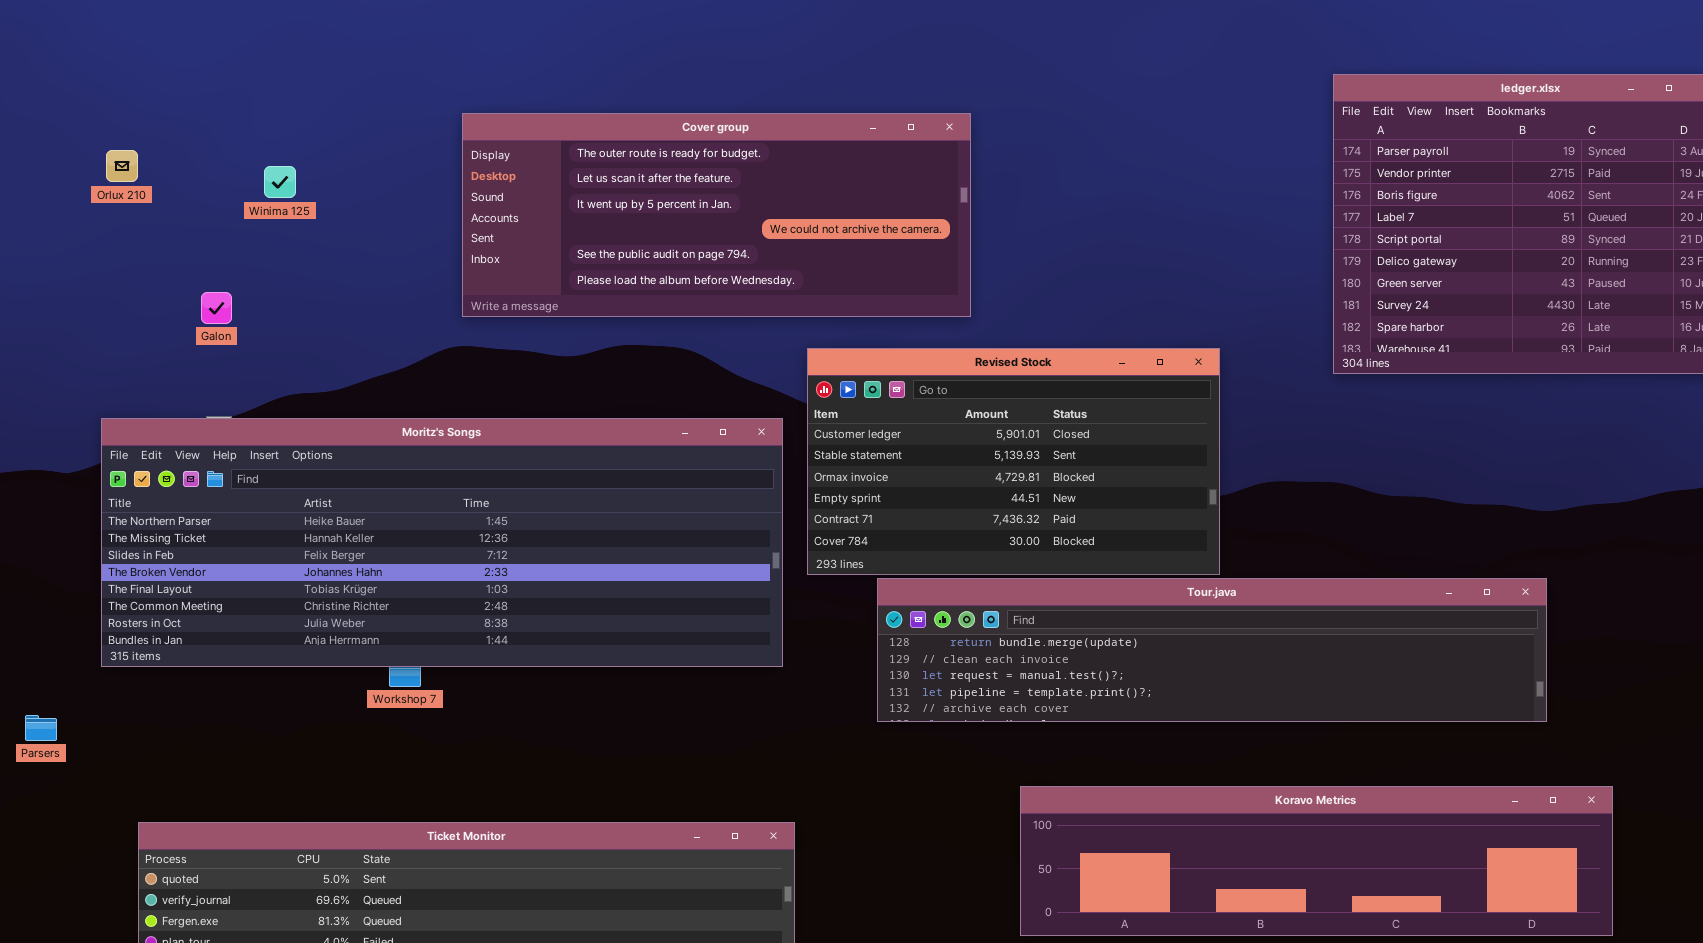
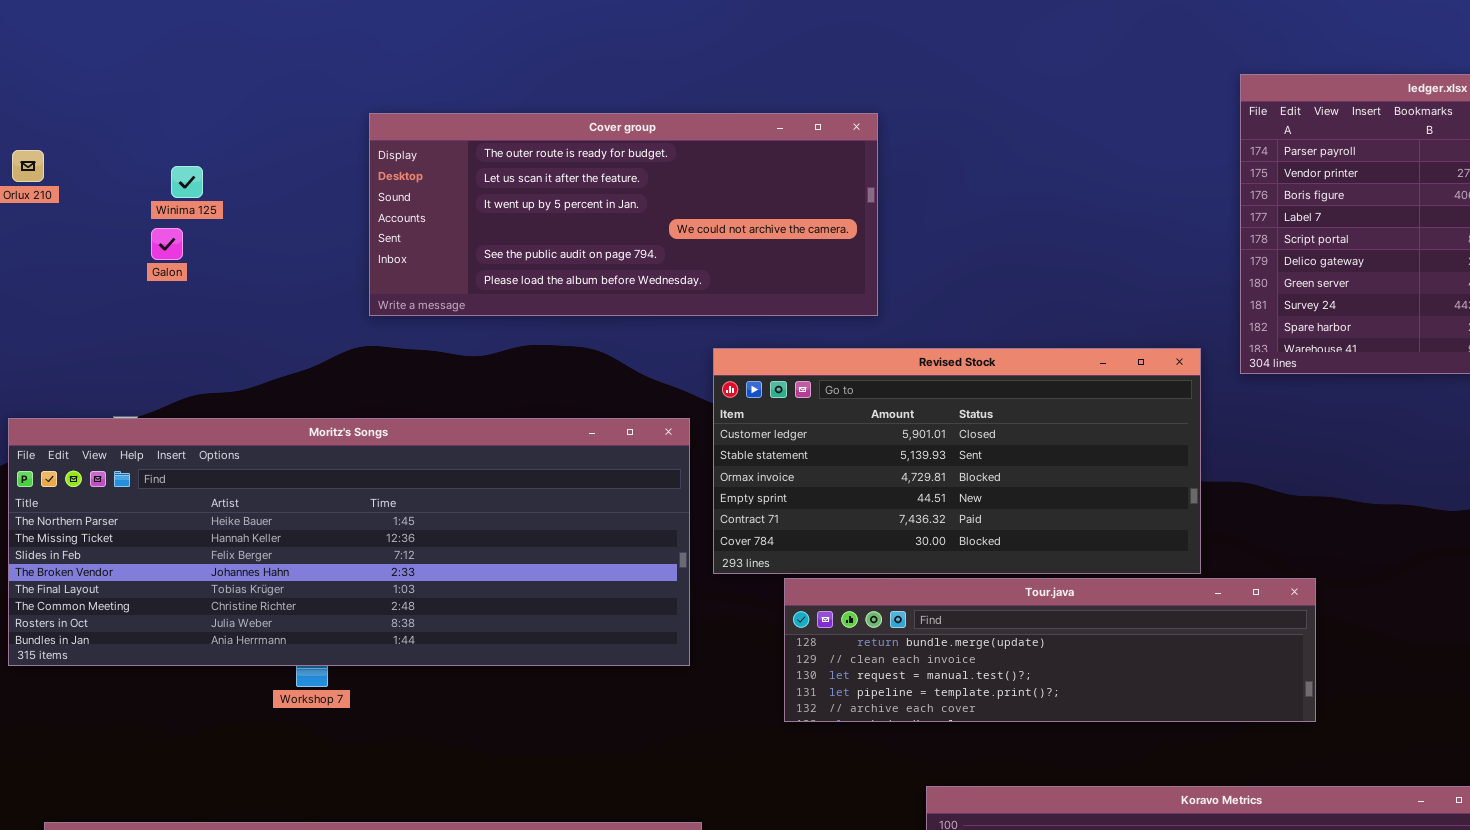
Galon: [201,292,232,324] -> [151,228,183,260], moved
Revised Stock: [807,348,1220,575] -> [713,348,1201,574], resized
Tour.java: [877,578,1547,722] -> [784,578,1316,722], resized

